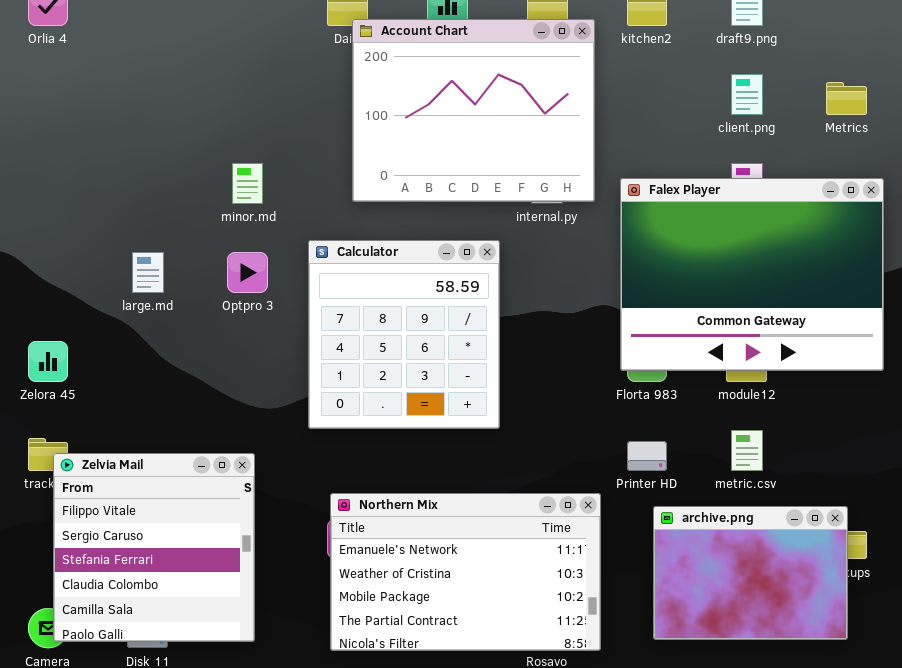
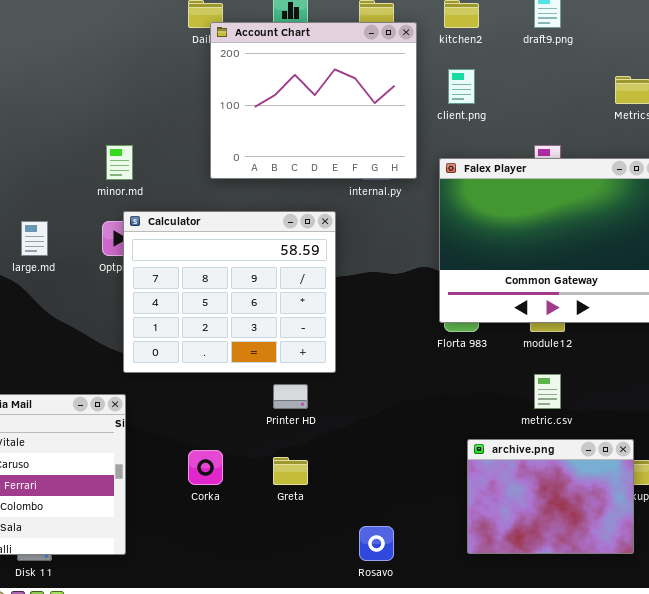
client.png: [731,74,763,115] -> [448,69,475,104], moved
Calculator: [308,240,500,429] -> [123,211,336,373], resized
Printer HD: [627,441,667,471] -> [273,384,308,409], moved
Northern Mix: [330,493,601,651] -> none, closed

